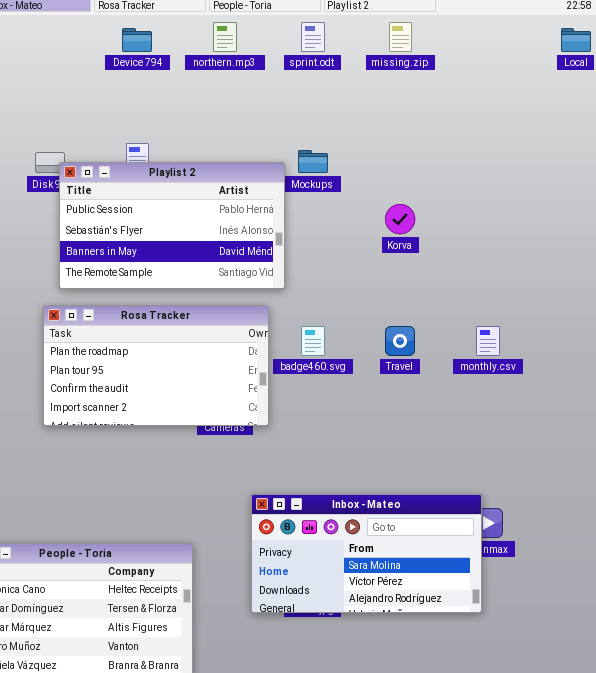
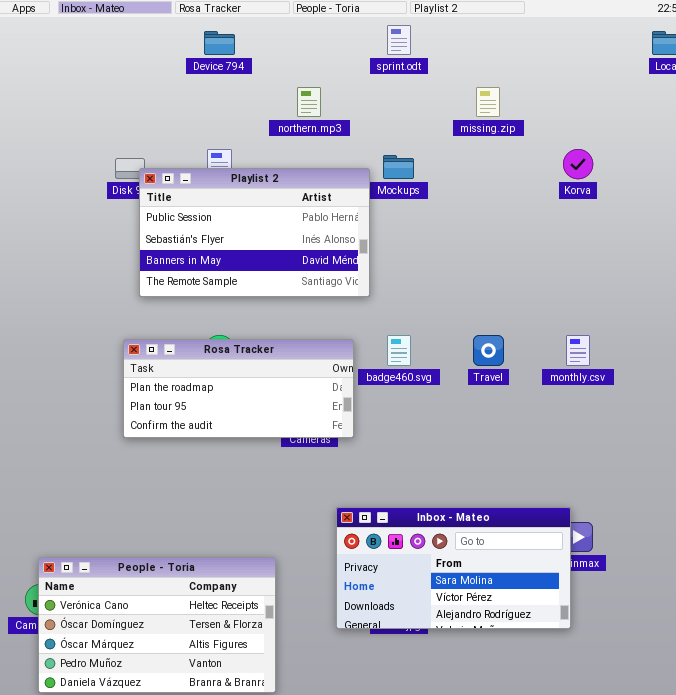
northern.mp3: [213,22,237,52] -> [297,87,321,117], moved
missing.zip: [389,22,412,52] -> [476,87,500,117], moved
Korva: [385,204,415,234] -> [563,149,593,179], moved
Rosa Tracker: [43,305,269,426] -> [123,339,354,438], resized

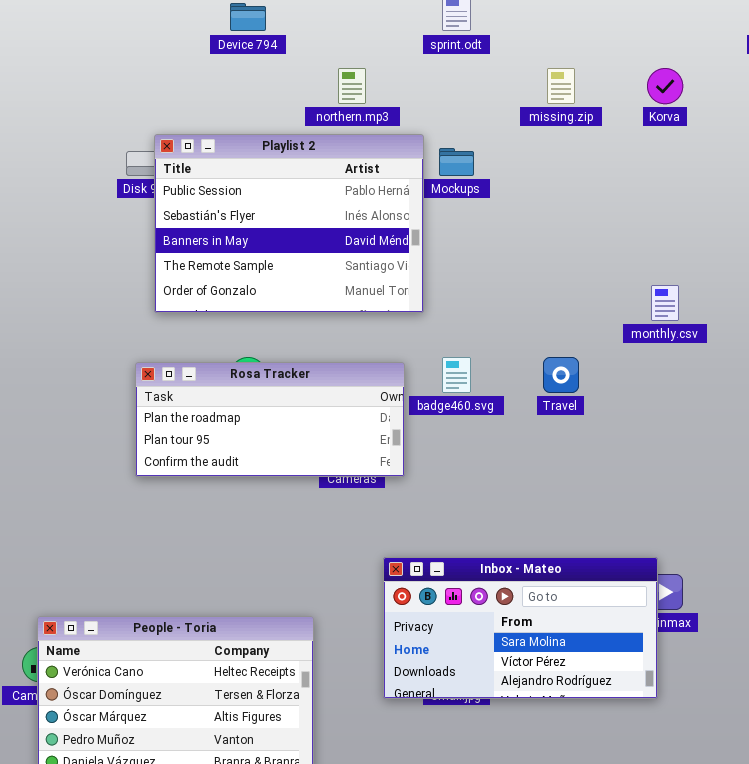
Korva: [563,149,593,179] -> [647,68,683,104], moved
Playlist 2: [139,168,370,297] -> [154,134,424,313], resized
monthly.csv: [566,335,590,366] -> [651,285,679,321], moved

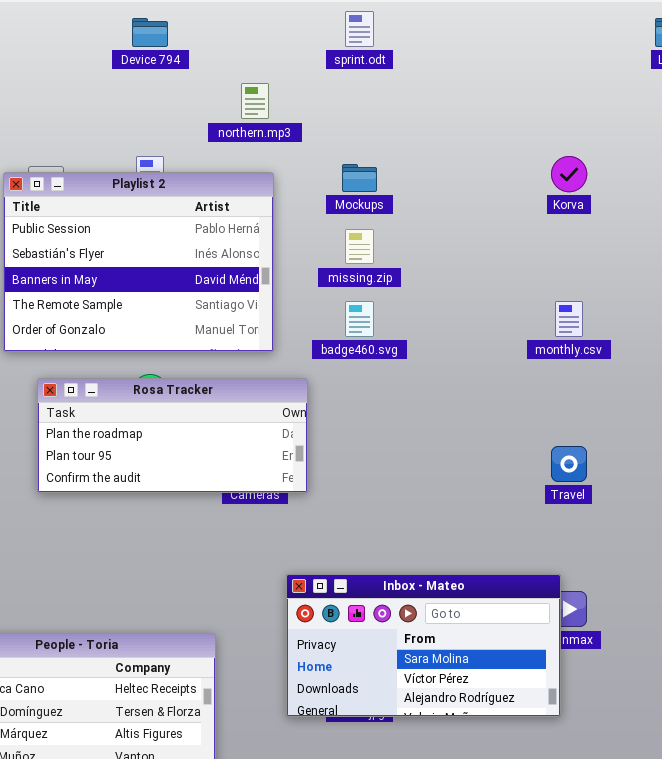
missing.zip: [547,68,575,104] -> [345,229,374,264], moved
Korva: [647,68,683,104] -> [551,156,587,192], moved
Playlist 2: [154,134,424,313] -> [3,172,274,352], moved
badge460.svg: [442,357,471,393] -> [345,301,374,337], moved
Travel: [543,357,579,393] -> [551,446,587,482], moved

